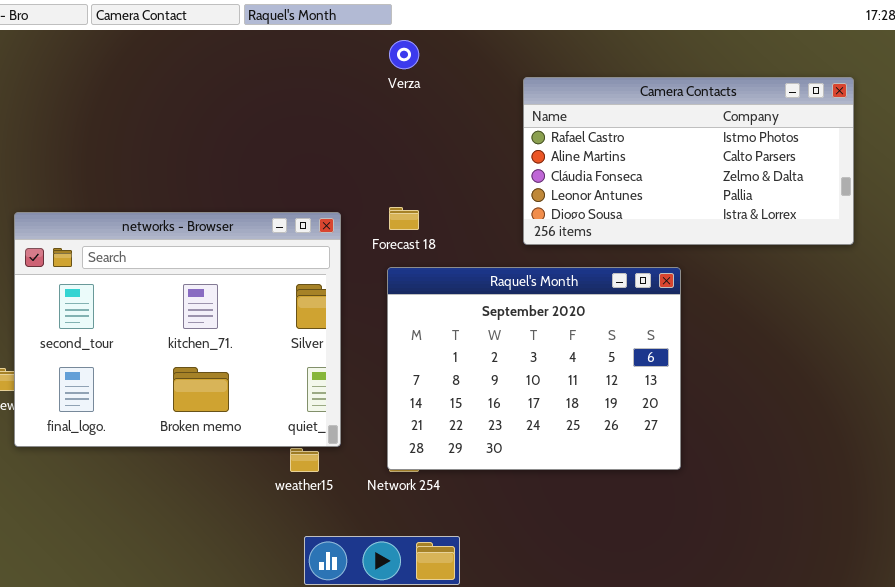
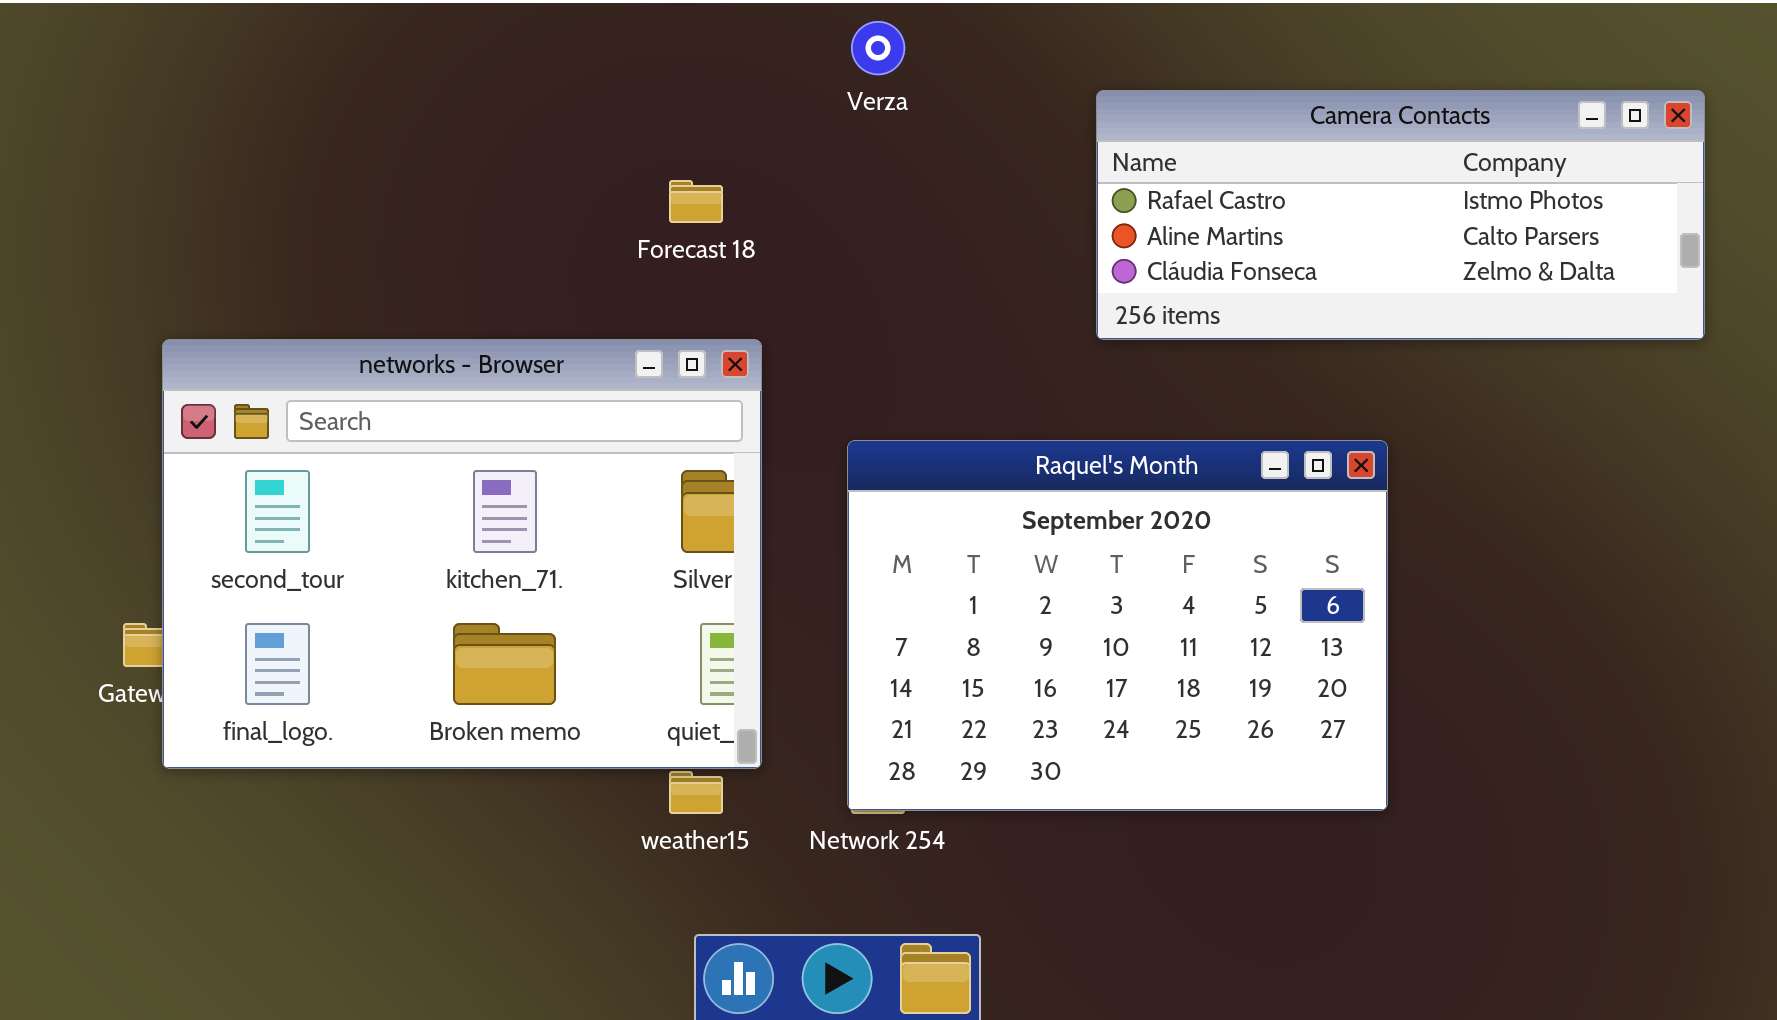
Camera Contacts: [523,77,854,245] -> [1096,90,1705,340], resized
Forecast 18: [389,207,419,230] -> [669,180,723,223], moved

